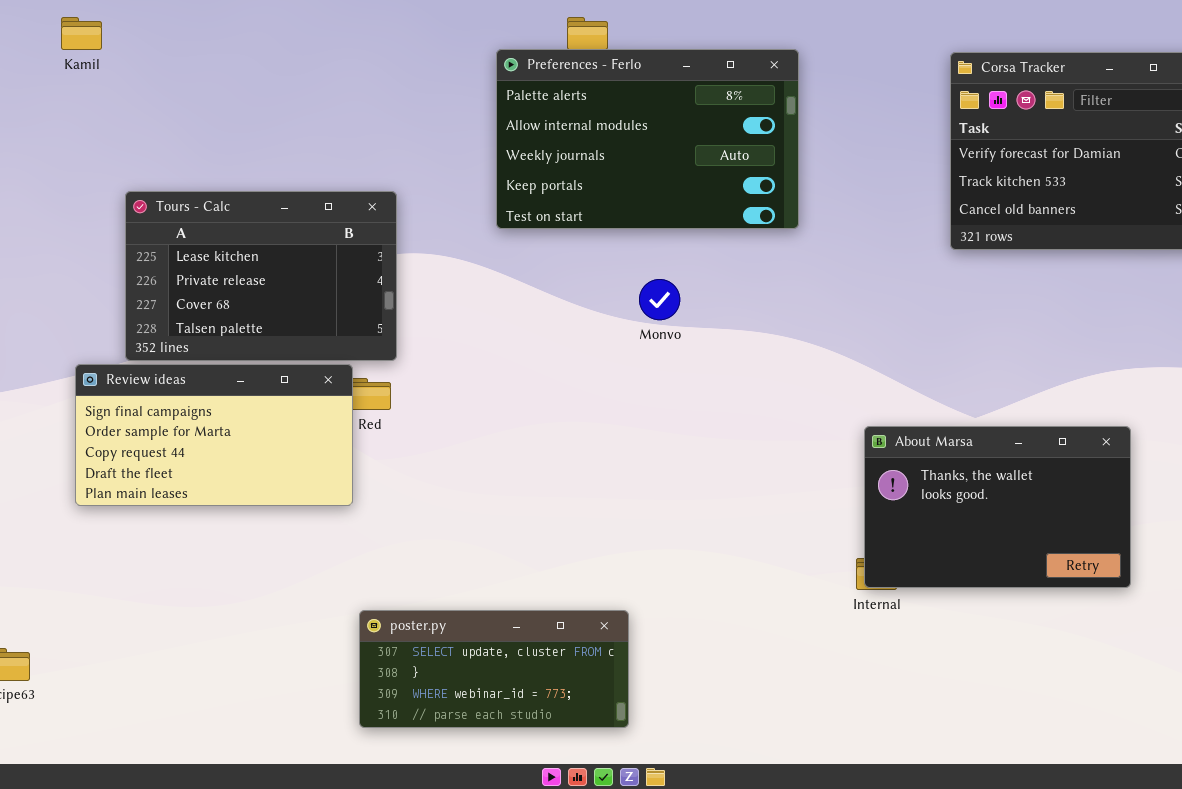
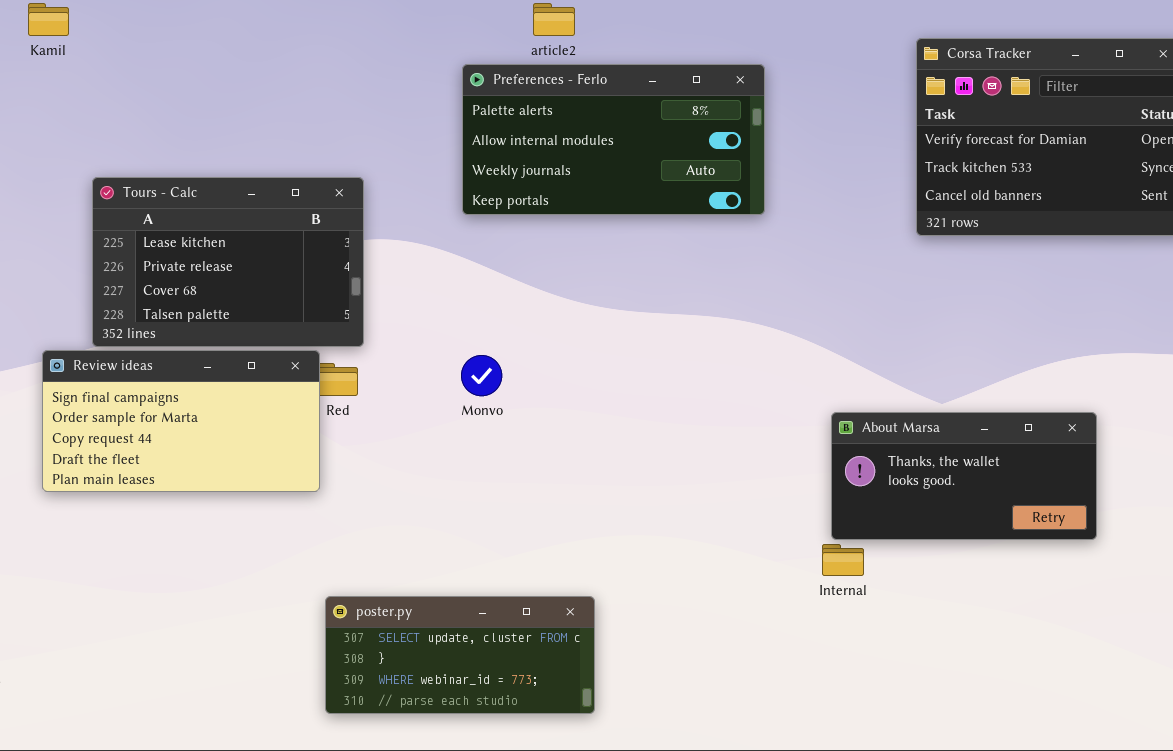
Preferences - Ferlo: [496,49,799,229] -> [462,64,765,215], resized
Monvo: [639,279,680,320] -> [461,355,502,396], moved
About Marsa: [864,426,1131,588] -> [831,412,1097,540], resized

